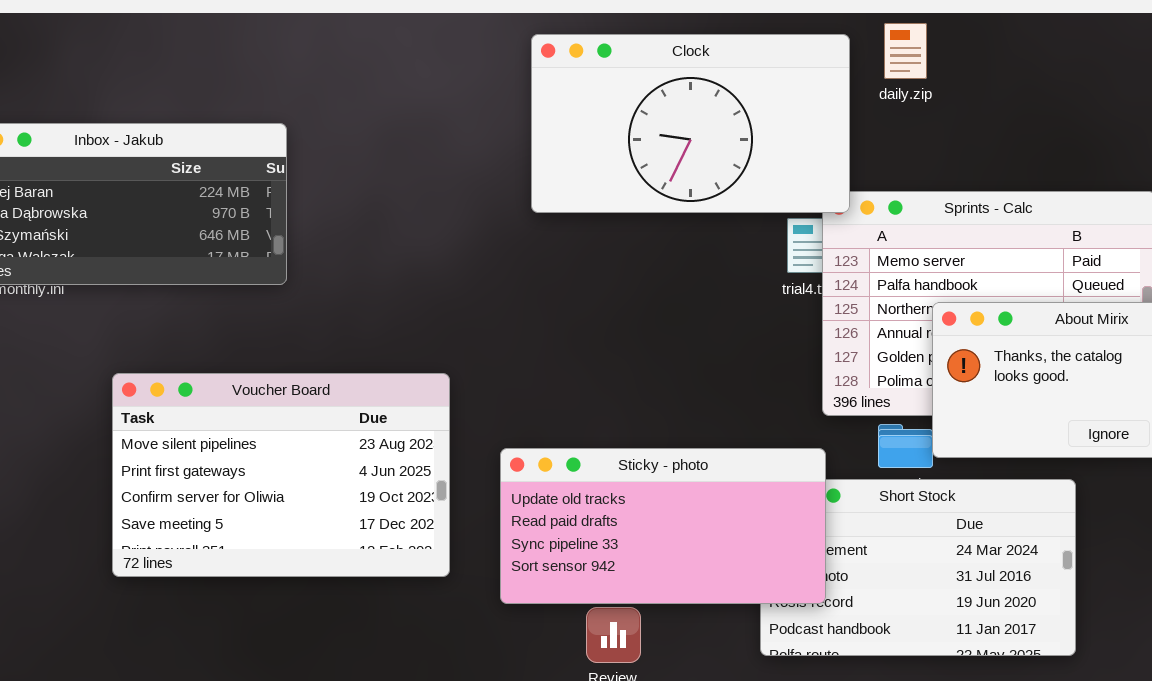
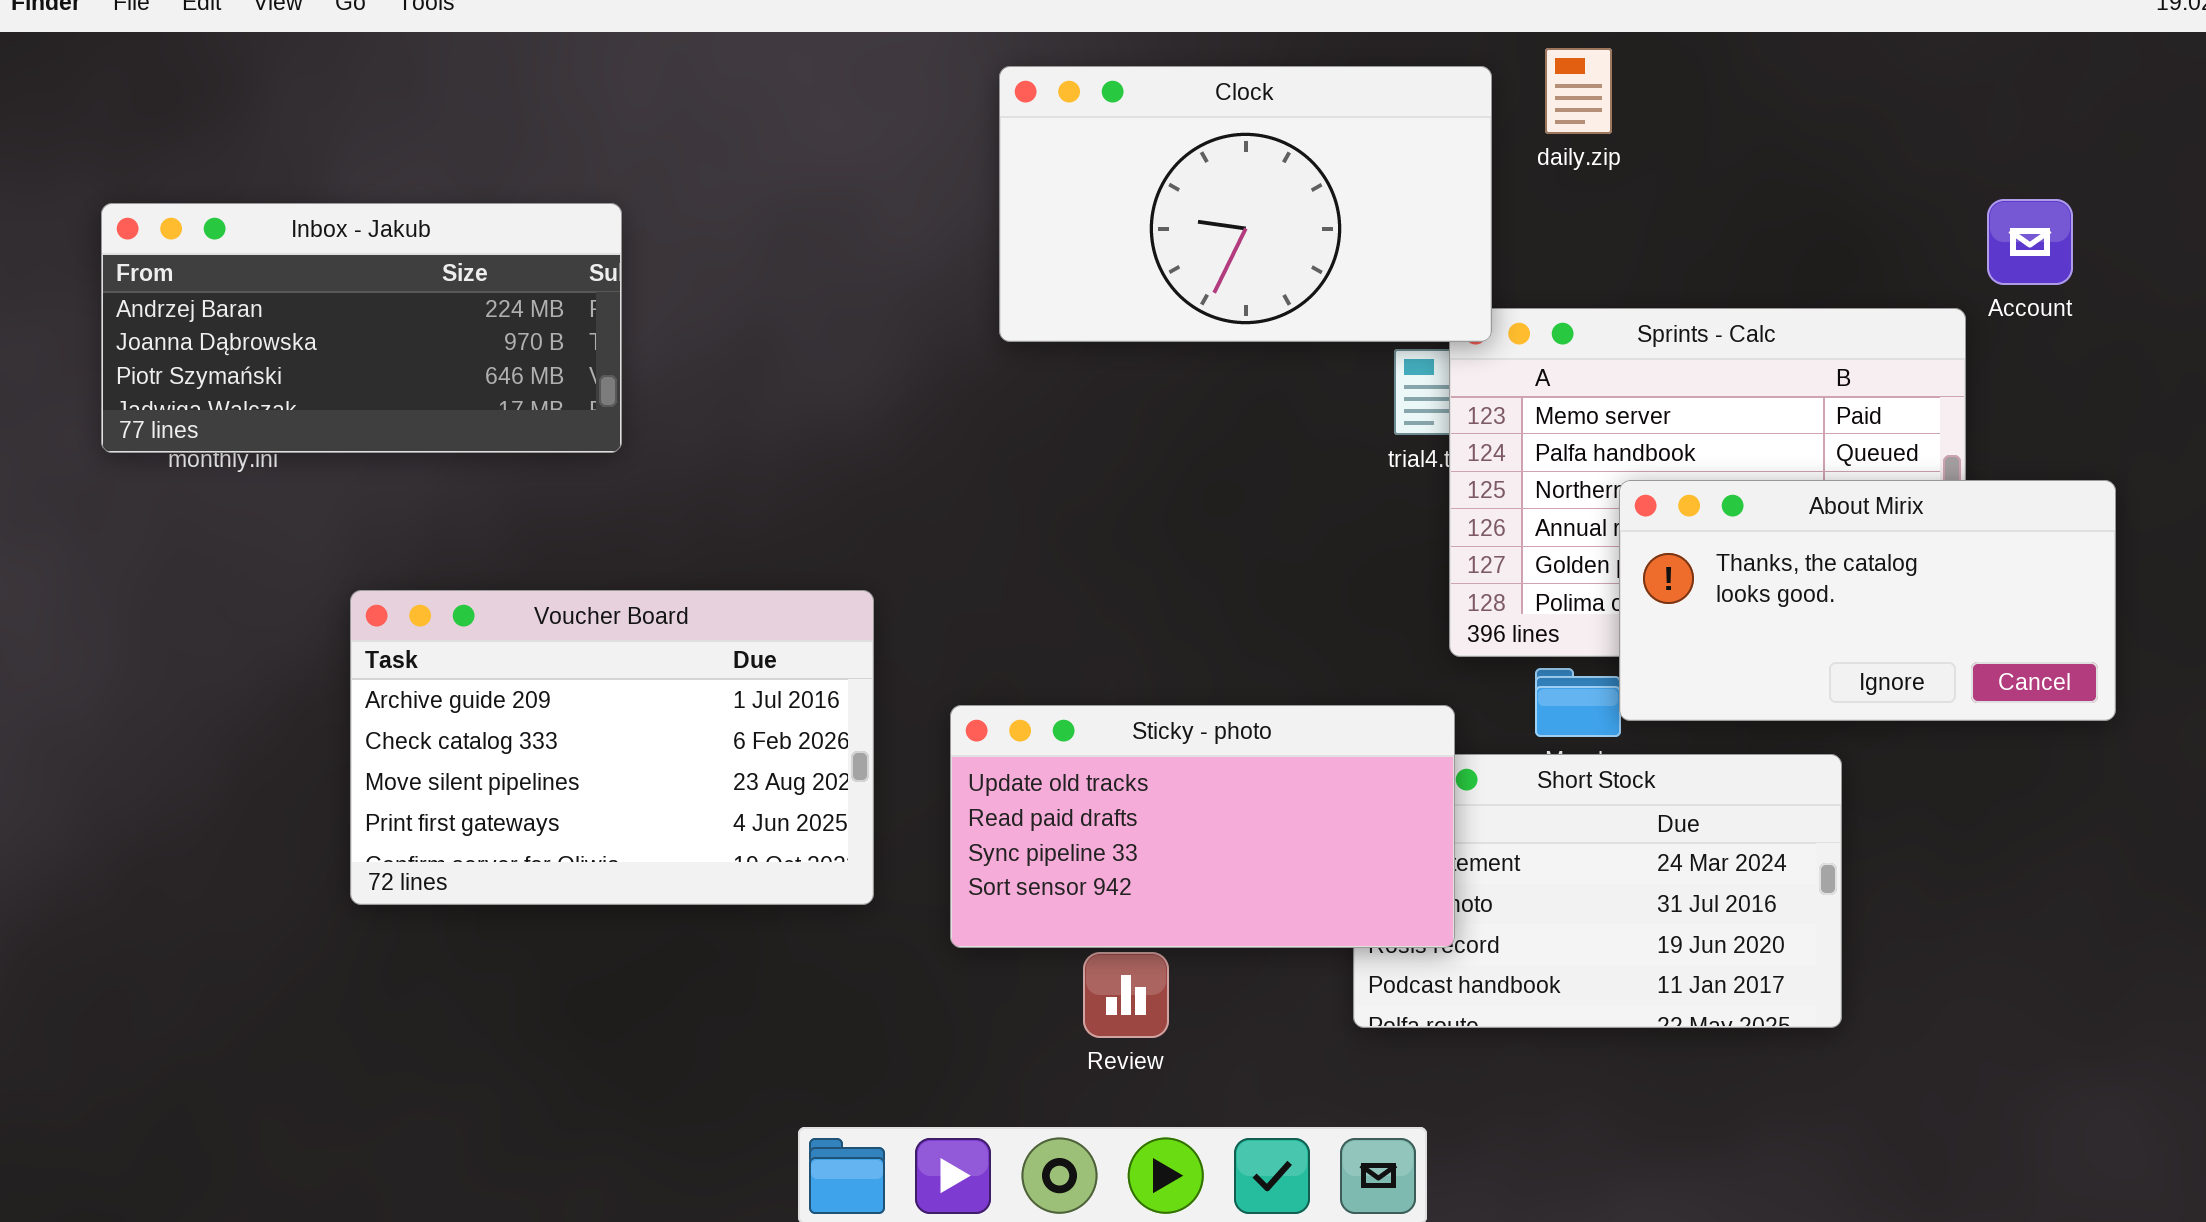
Voucher Board: [112,373,450,577] -> [350,590,874,905], scrolled up 2 rows

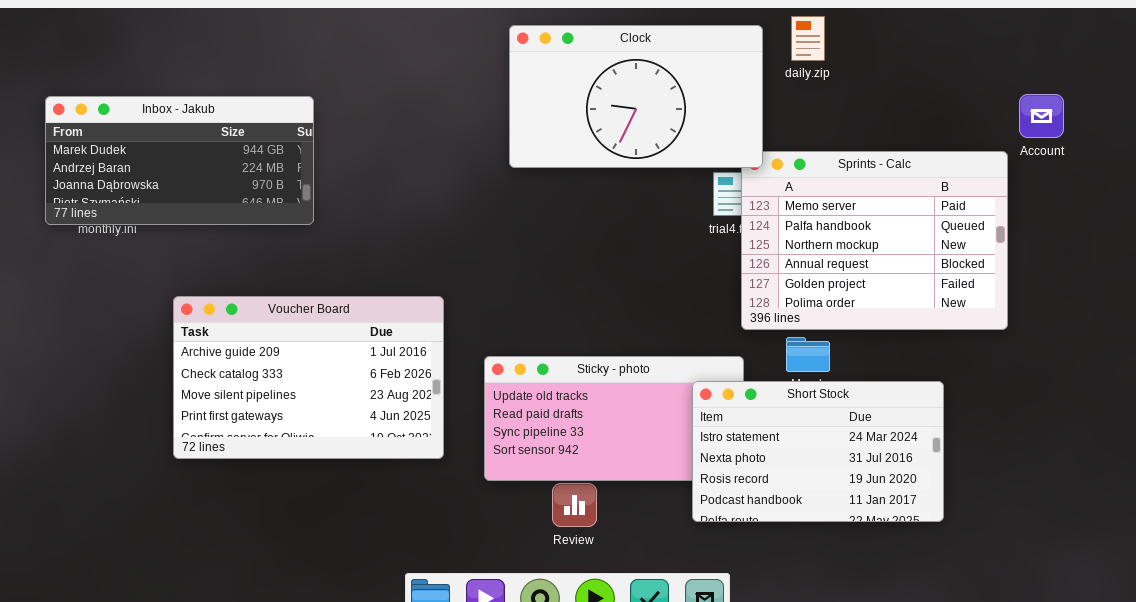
Inbox - Jakub: [101,203,622,453] -> [45,96,314,225], scrolled up 1 row
About Mirix: [1619,480,2116,721] -> none, closed
Short Stock: [1353,754,1842,1028] -> [692,381,944,522], raised

